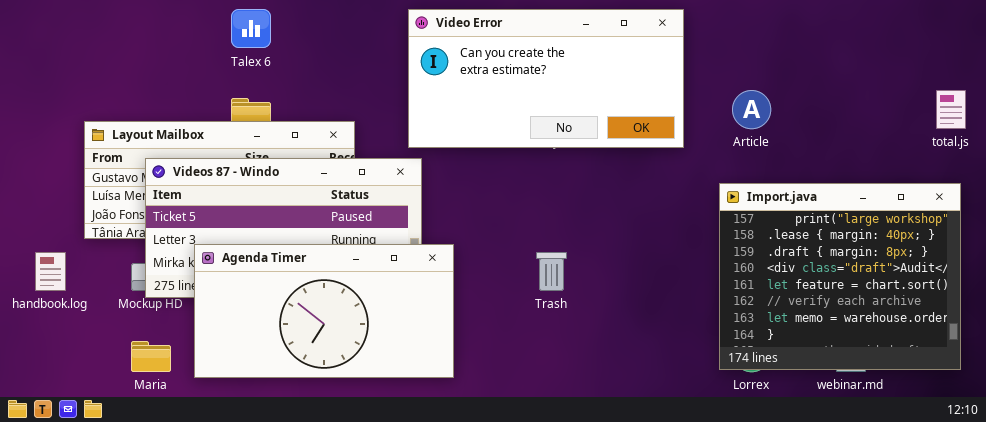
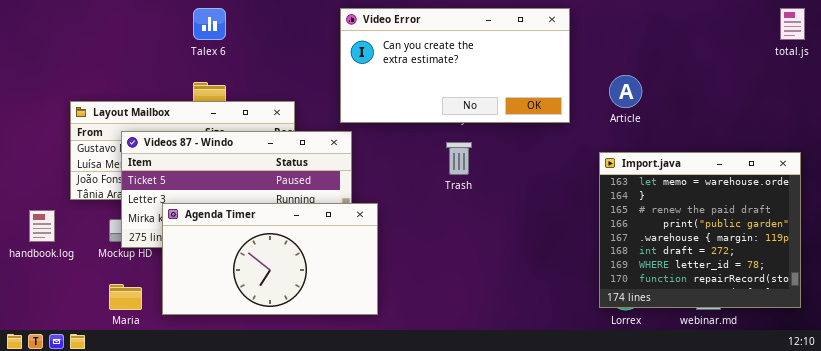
total.js: [936,90,966,129] -> [780,8,805,40], moved
Import.java: [719,183,961,370] -> [599,152,801,308], scrolled down 6 rows
Trash: [536,252,567,291] -> [446,142,472,175], moved

